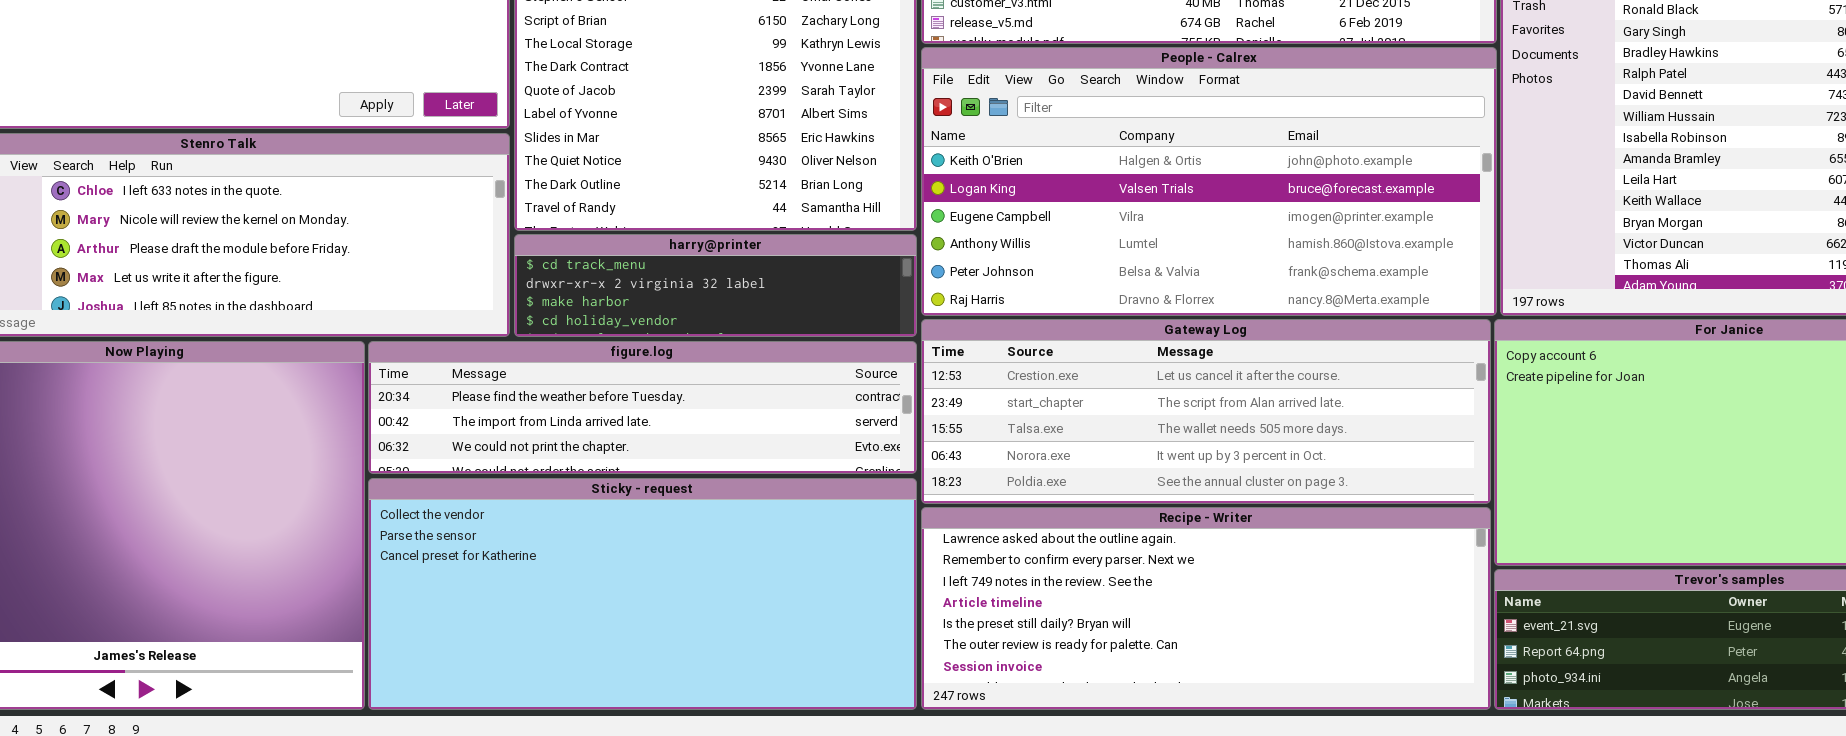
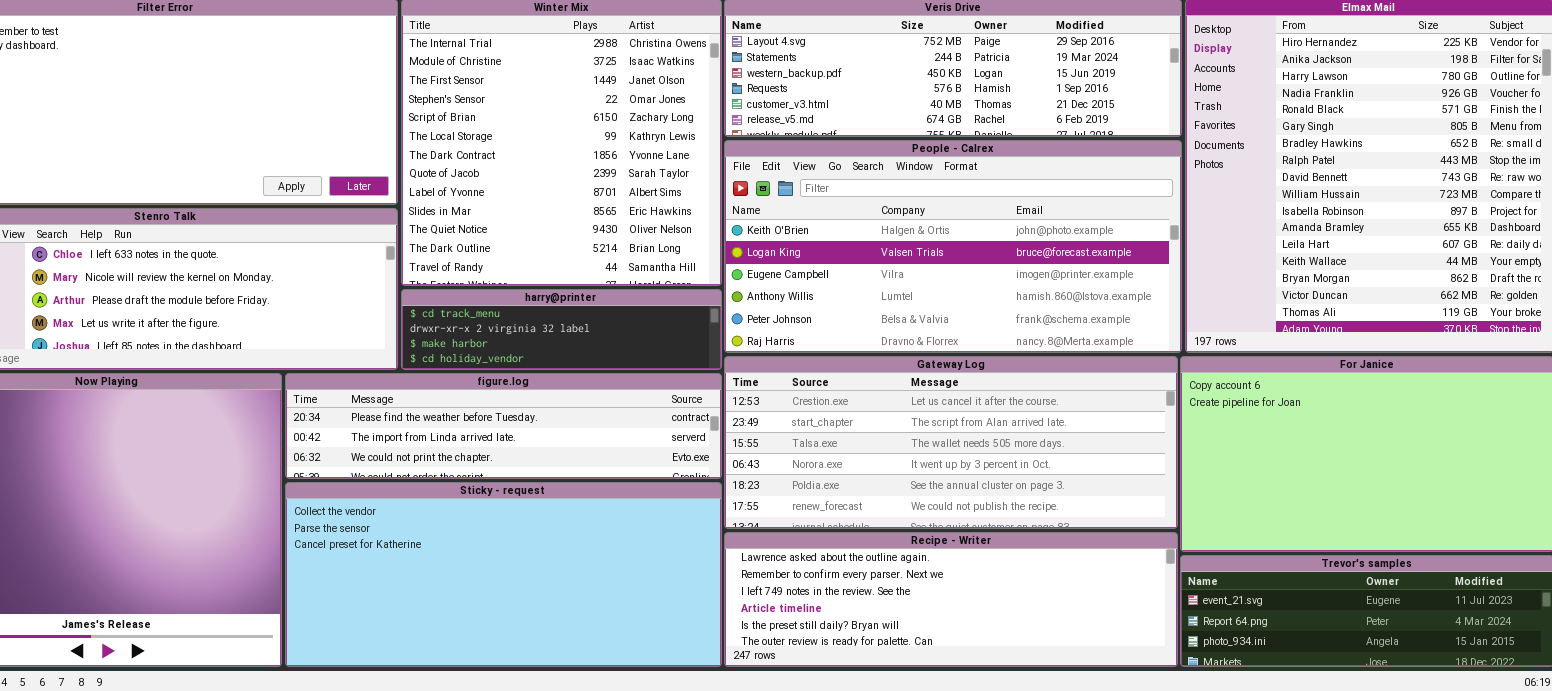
Gateway Log: [921,319,1491,504] -> [724,356,1178,529], resized
Recipe - Writer: [921,507,1491,710] -> [724,532,1178,667], resized

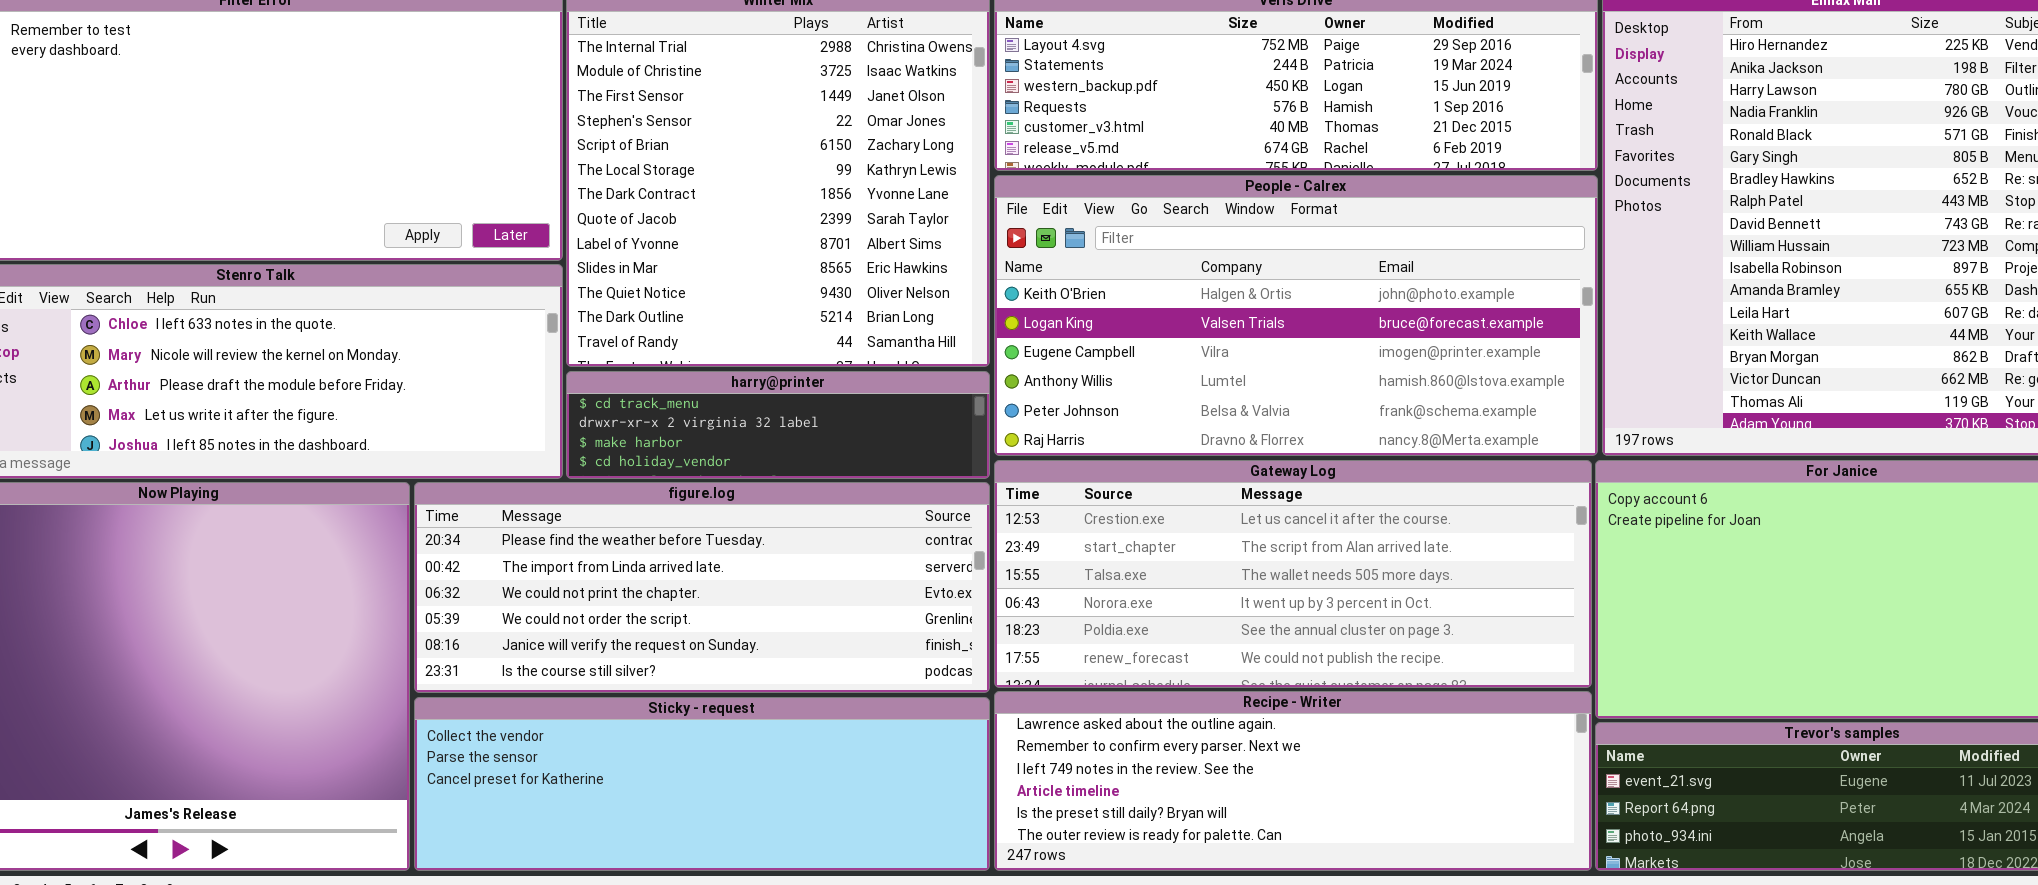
figure.log: [285,373,722,479] -> [414,482,990,693], resized
Sticky - request: [285,482,722,667] -> [414,697,990,871], resized

